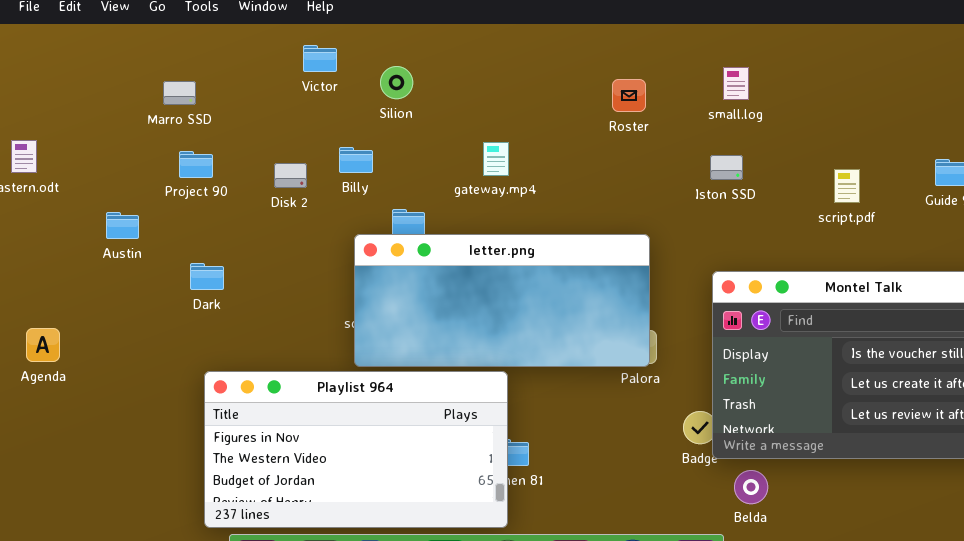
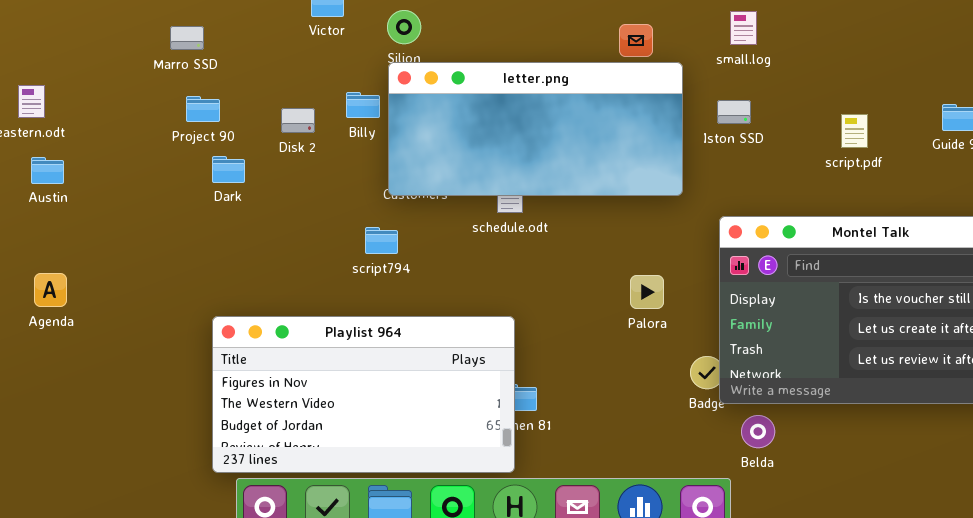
Austin: [106,212,139,239] -> [31,157,64,184], moved
letter.png: [354,234,650,367] -> [388,62,683,196], moved
Dark: [190,263,224,290] -> [212,156,245,183], moved

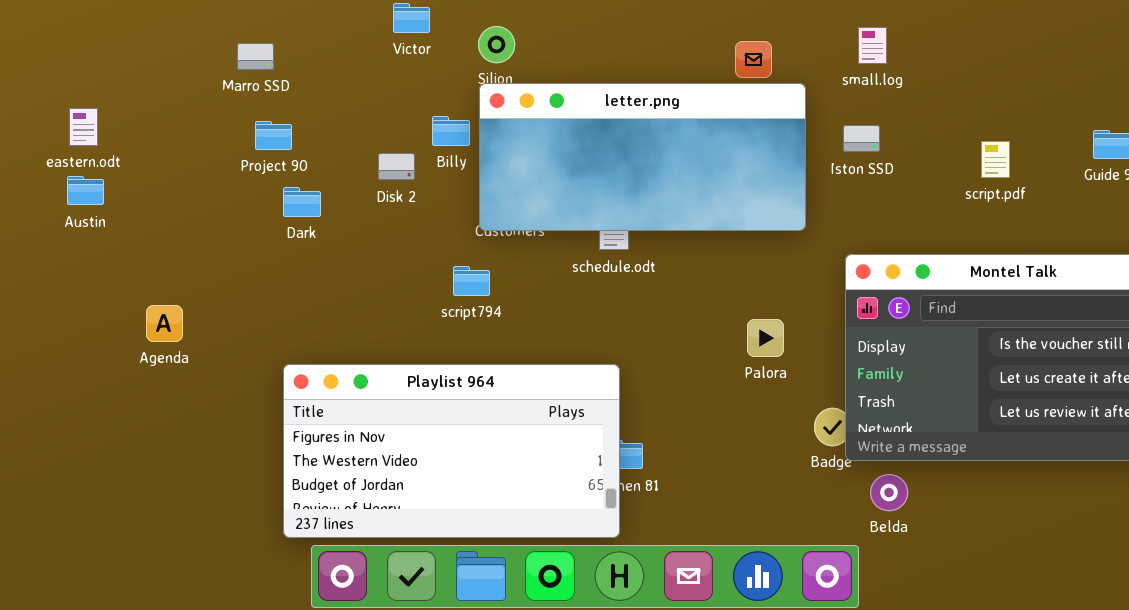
Disk 2: [281,108,315,133] -> [378,153,415,180], moved
Austin: [31,157,64,184] -> [67,176,104,205], moved
Agenda: [34,273,67,307] -> [146,305,183,342], moved

